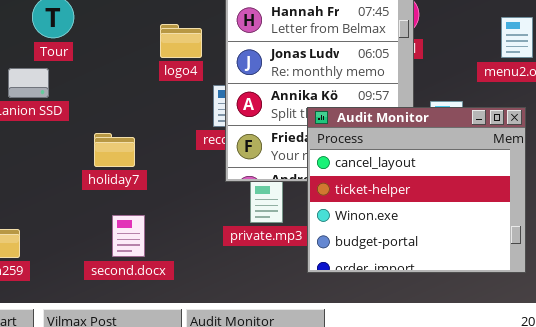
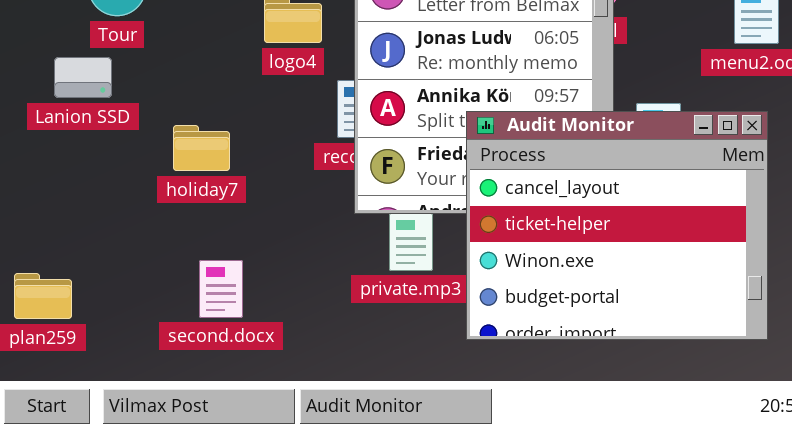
holiday7: [94,133,135,167] -> [173,125,230,171], moved

